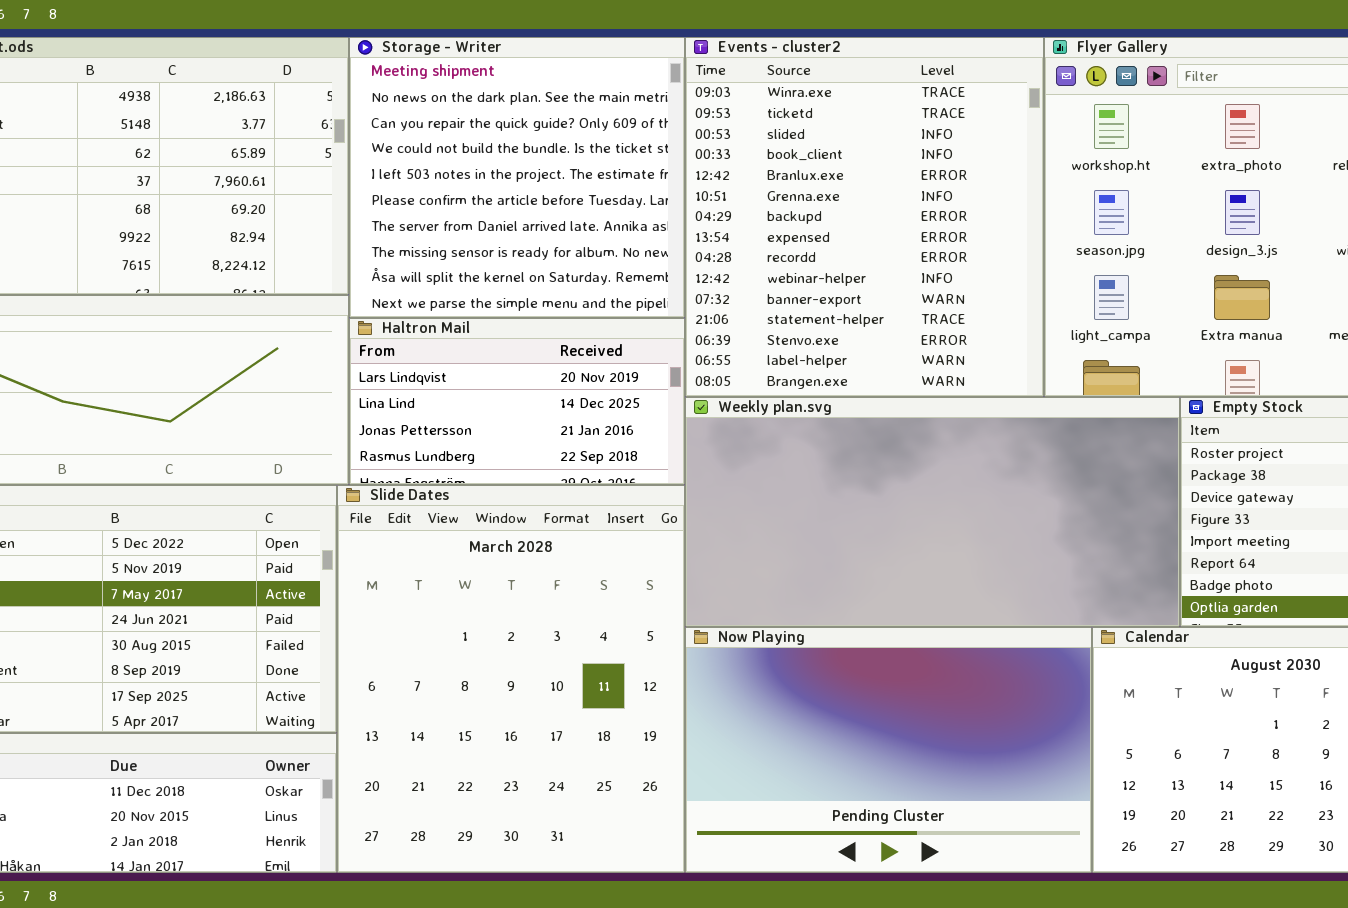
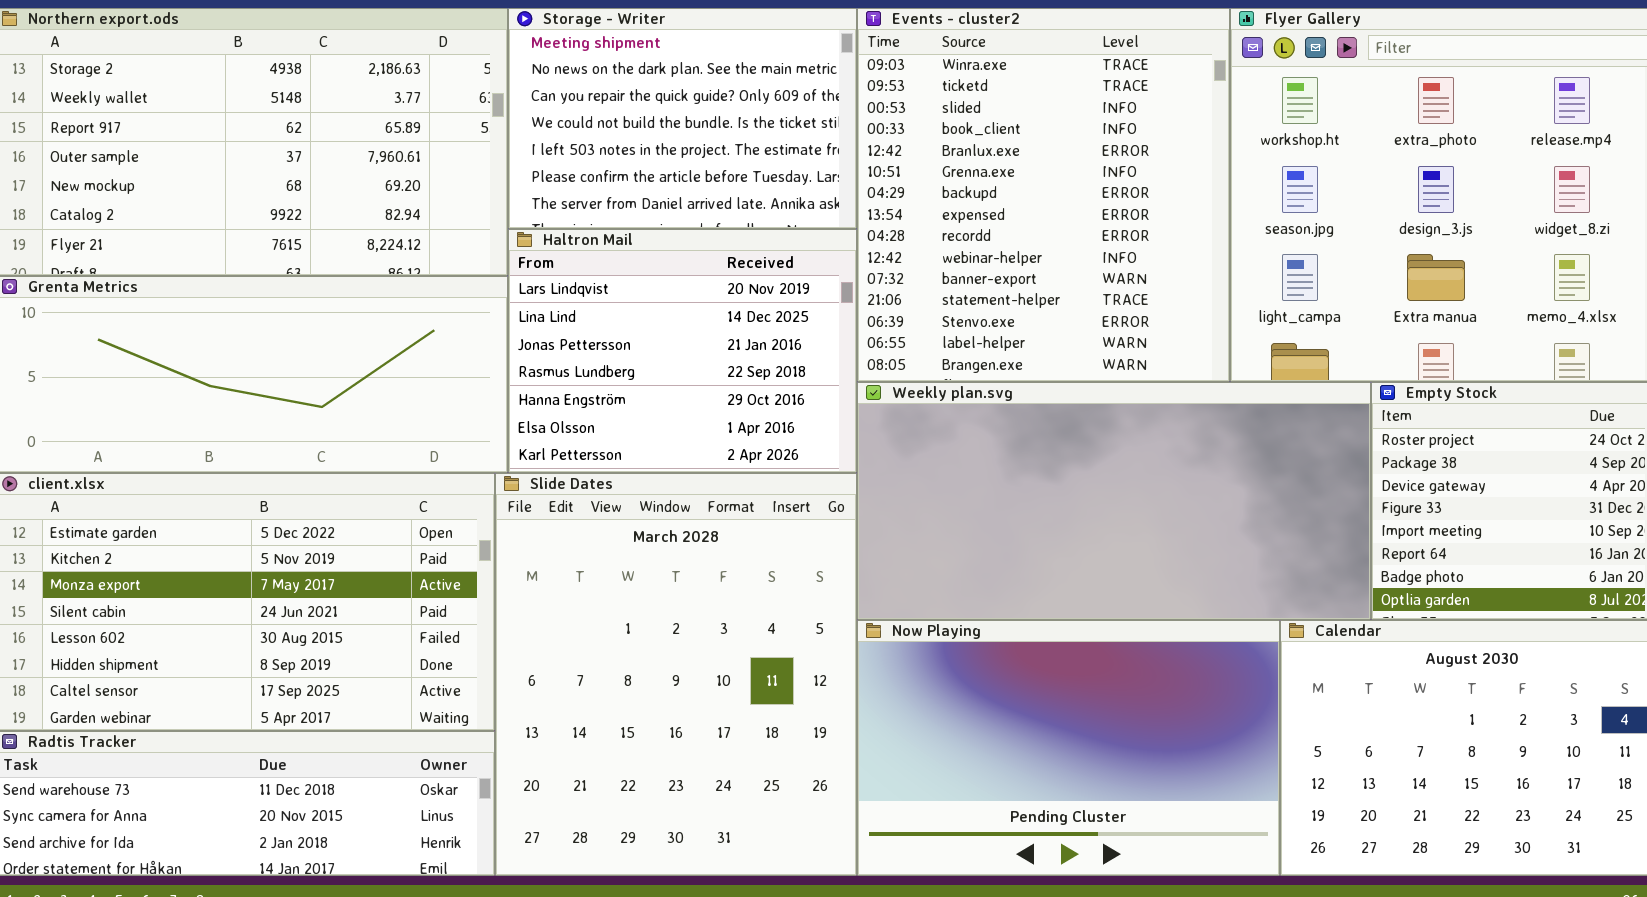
Storage - Writer: [349,37,685,318] -> [508,8,857,229], resized
Haltron Mail: [349,318,685,485] -> [508,229,857,473], resized

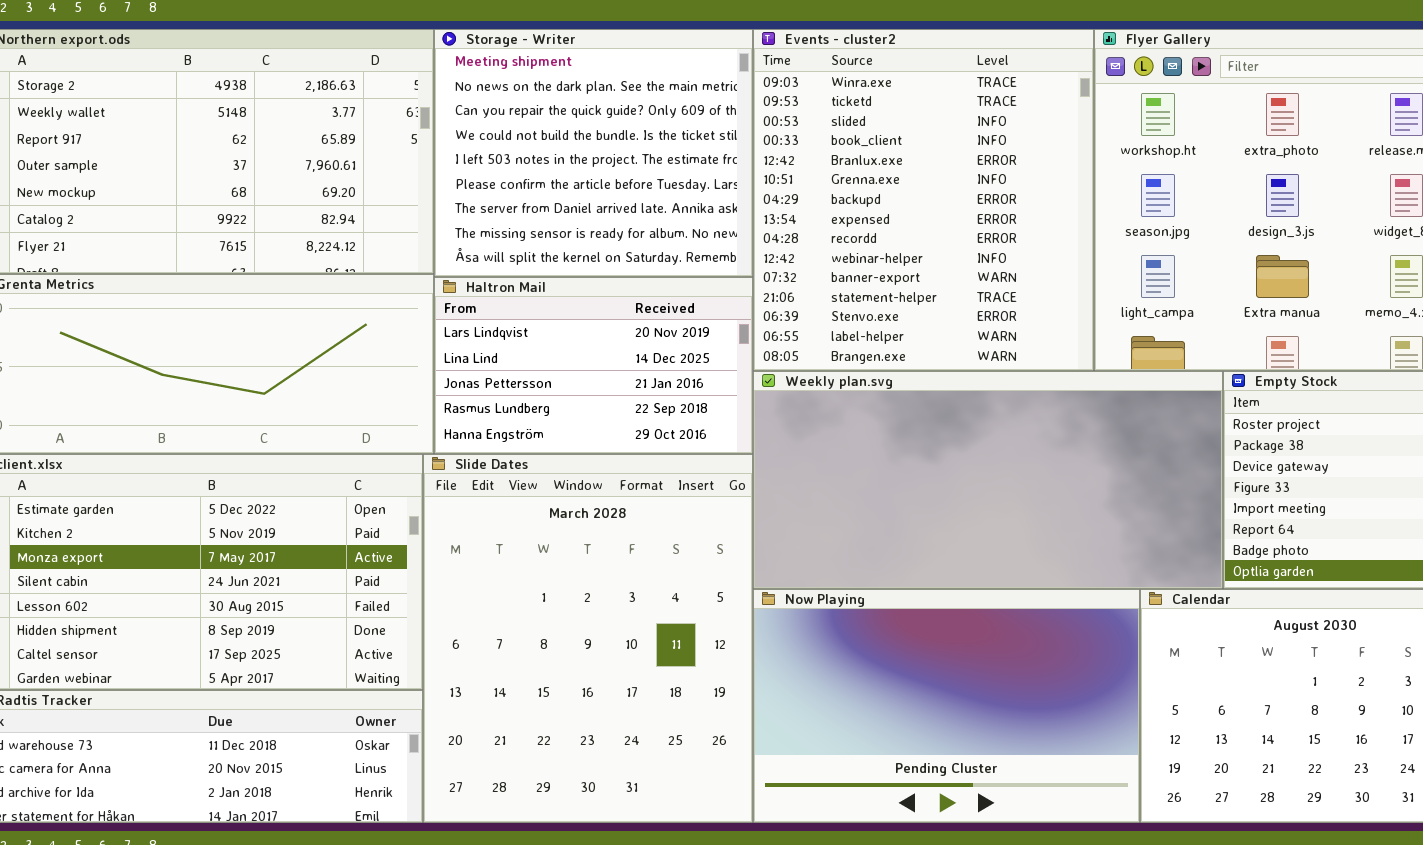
Storage - Writer: [508,8,857,229] -> [434,29,753,277], resized
Haltron Mail: [508,229,857,473] -> [434,277,753,454], resized

